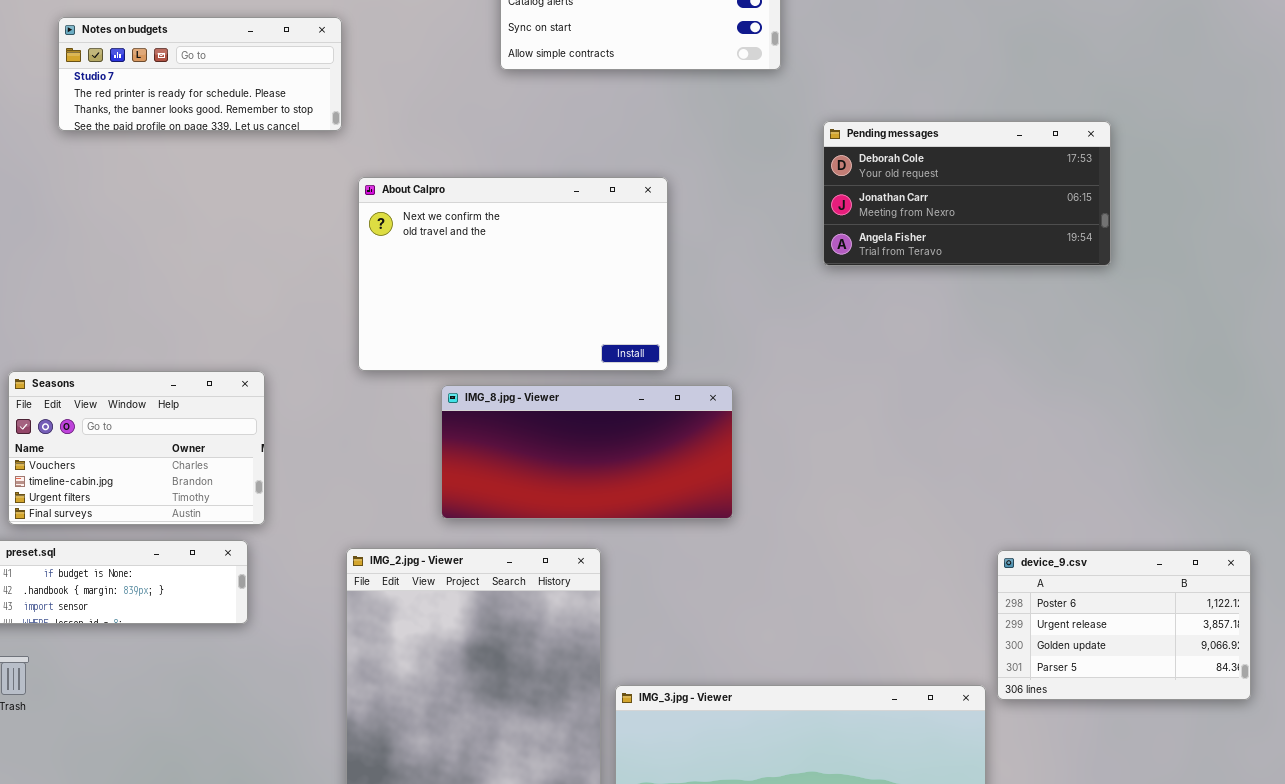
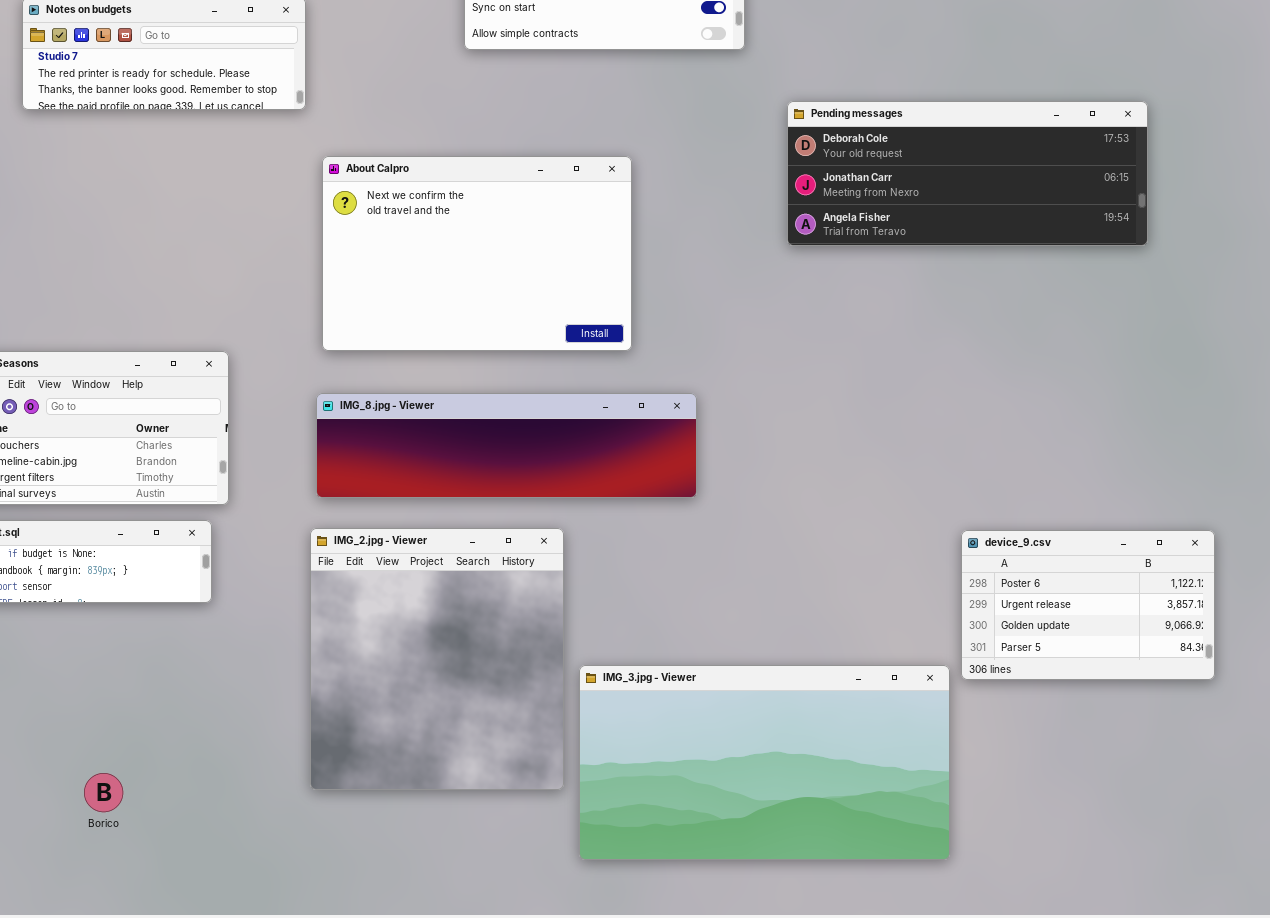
Pending messages: [823,121,1111,266] -> [787,101,1148,246], resized
IMG_8.jpg - Viewer: [441,385,733,519] -> [316,393,697,498], resized

